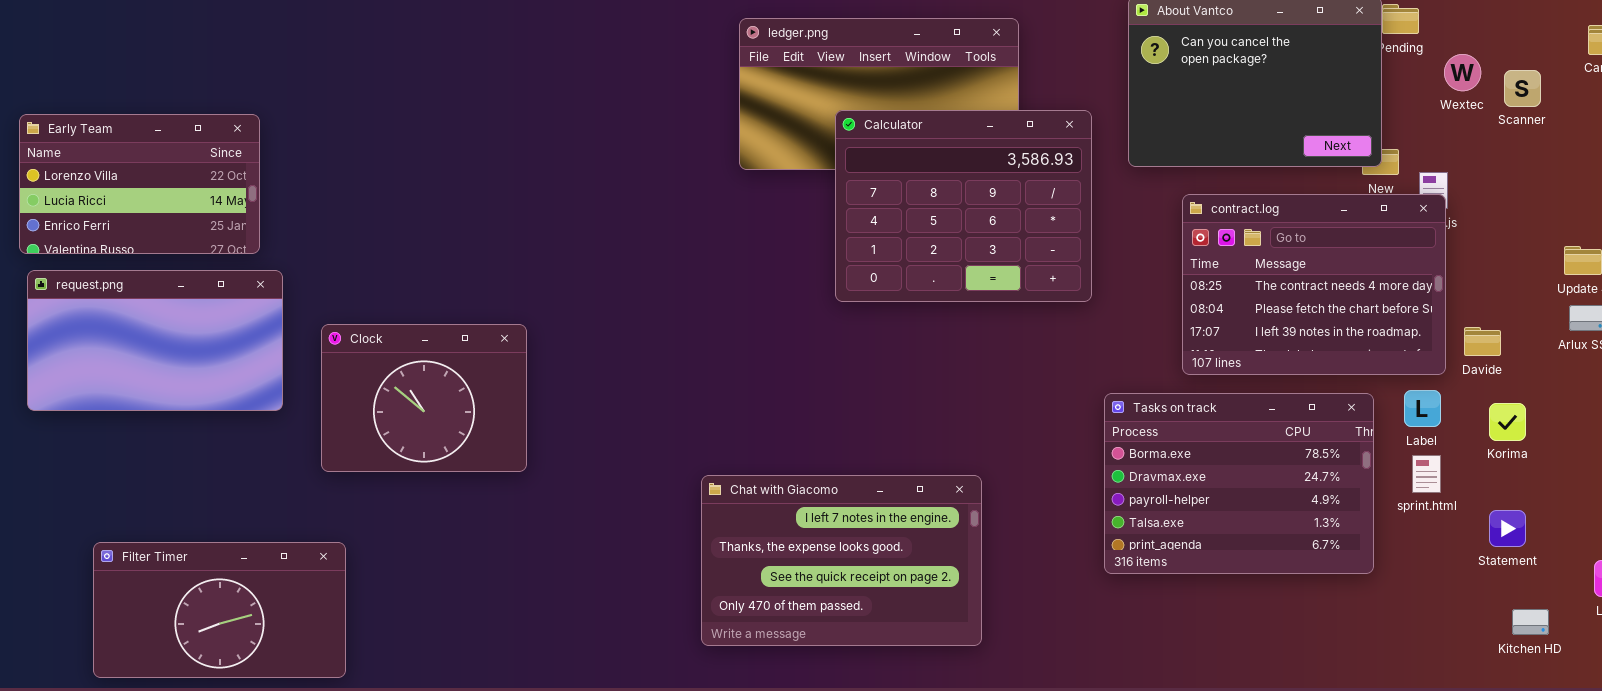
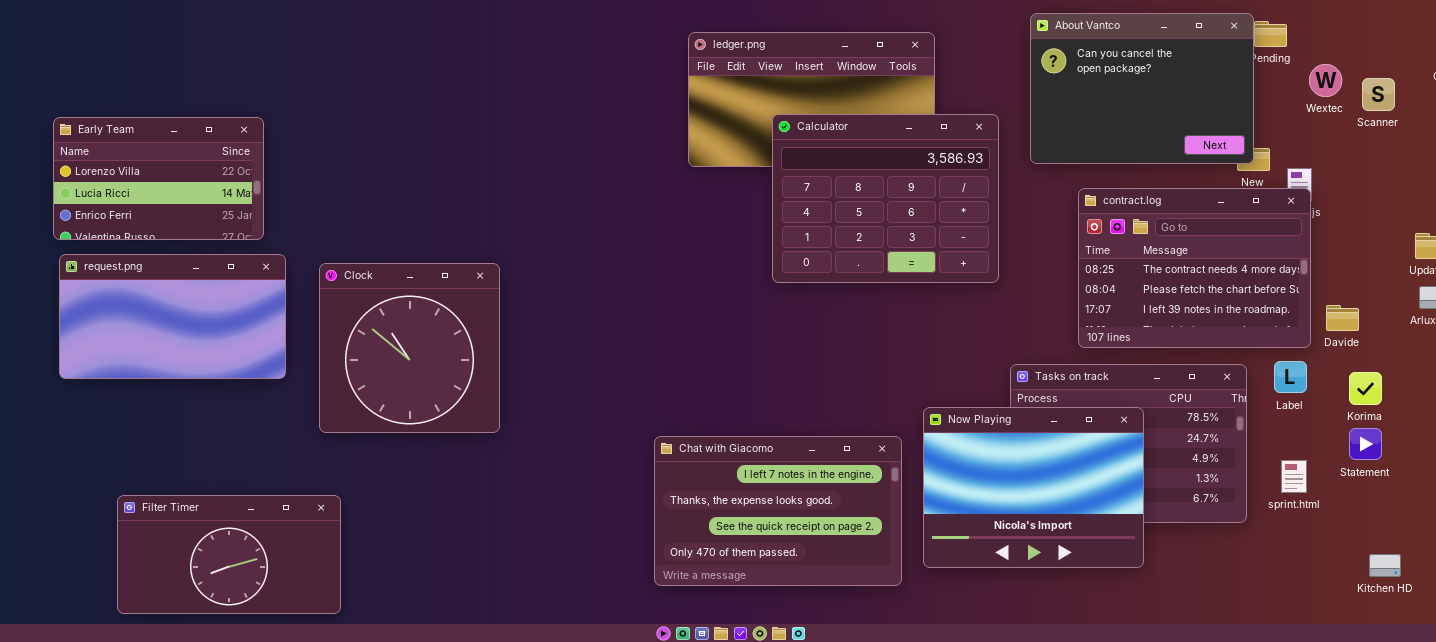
Clock: [321,324,527,472] -> [319,263,500,433], resized
Now Playing: none -> [923,407,1144,568], opened
sprint.html: [1412,455,1441,493] -> [1281,460,1307,493], moved
Statement: [1489,510,1526,547] -> [1349,428,1382,460], moved

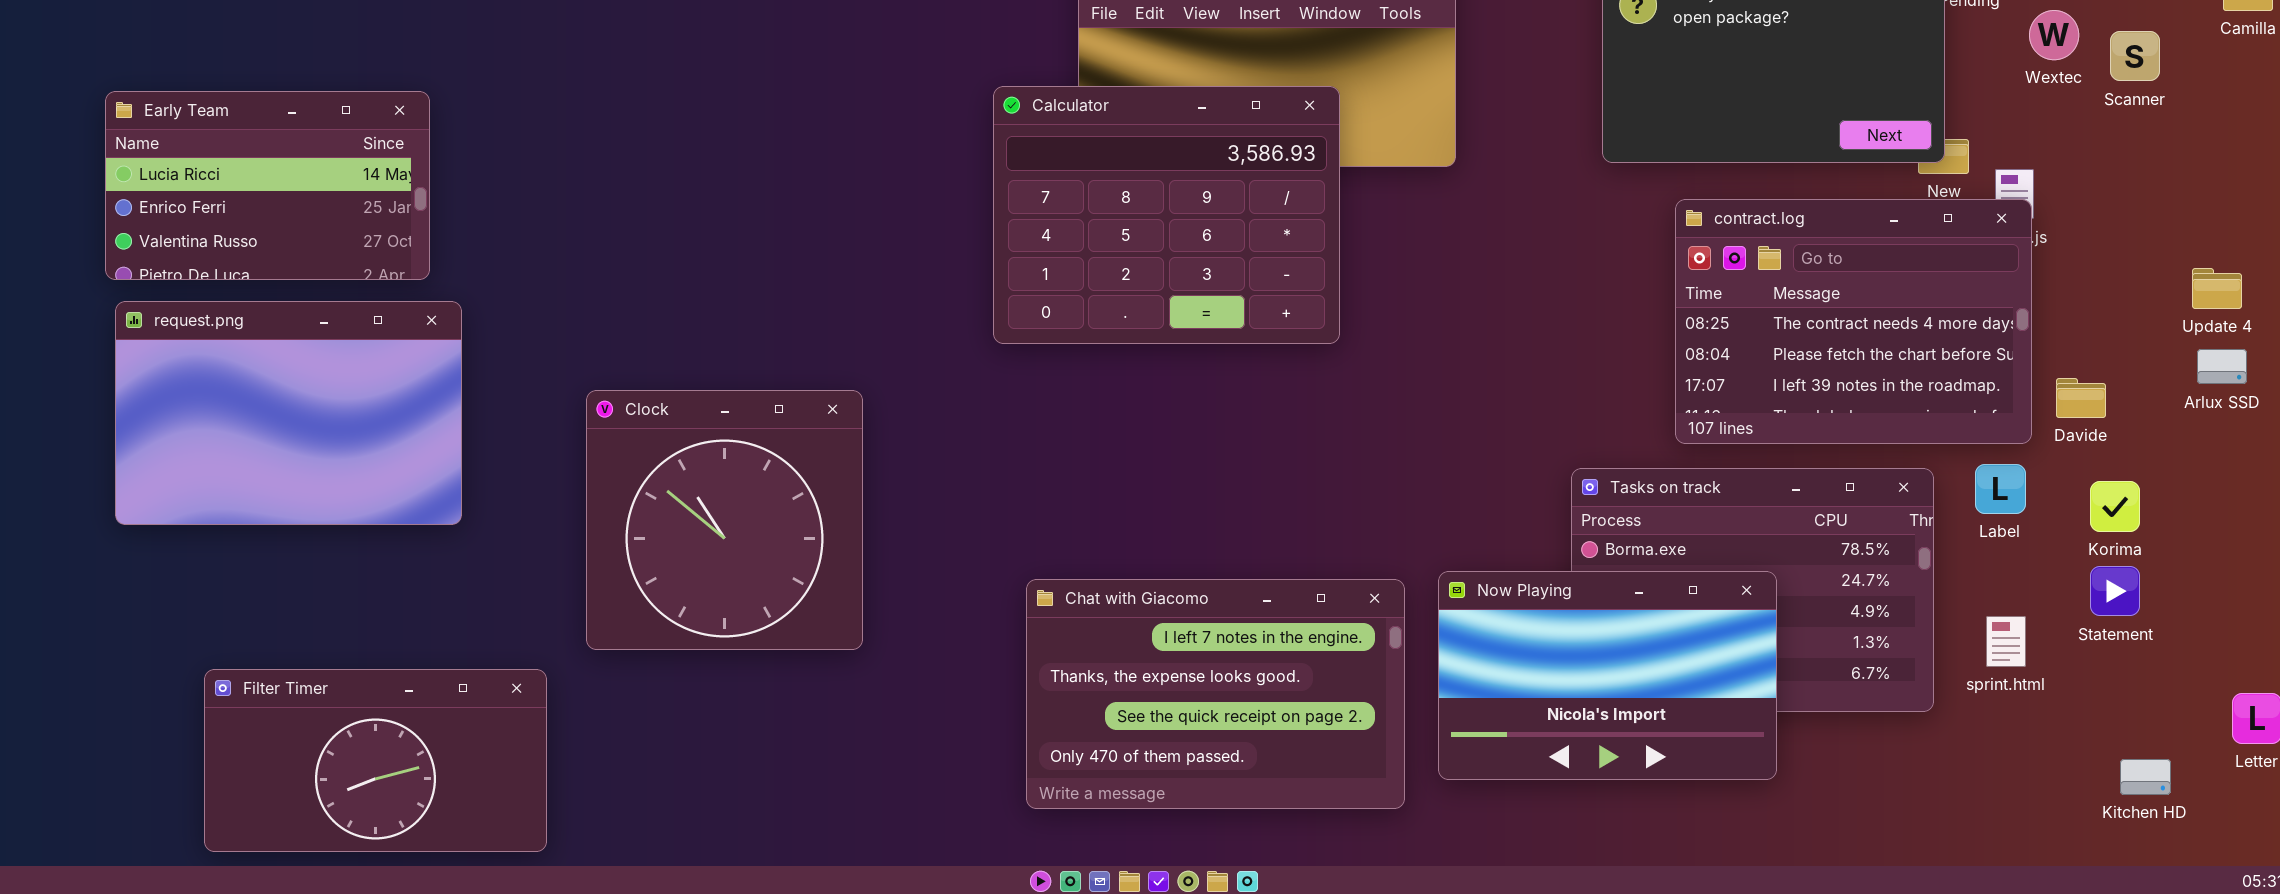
Calculator: [772,114,999,283] -> [993,86,1340,344], moved
Early Team: [53,117,264,240] -> [105,91,430,280], scrolled down 1 row
request.png: [59,254,286,379] -> [115,301,462,525], resized
Clock: [319,263,500,433] -> [586,390,863,650], moved
Now Playing: [923,407,1144,568] -> [1438,571,1777,780], resized

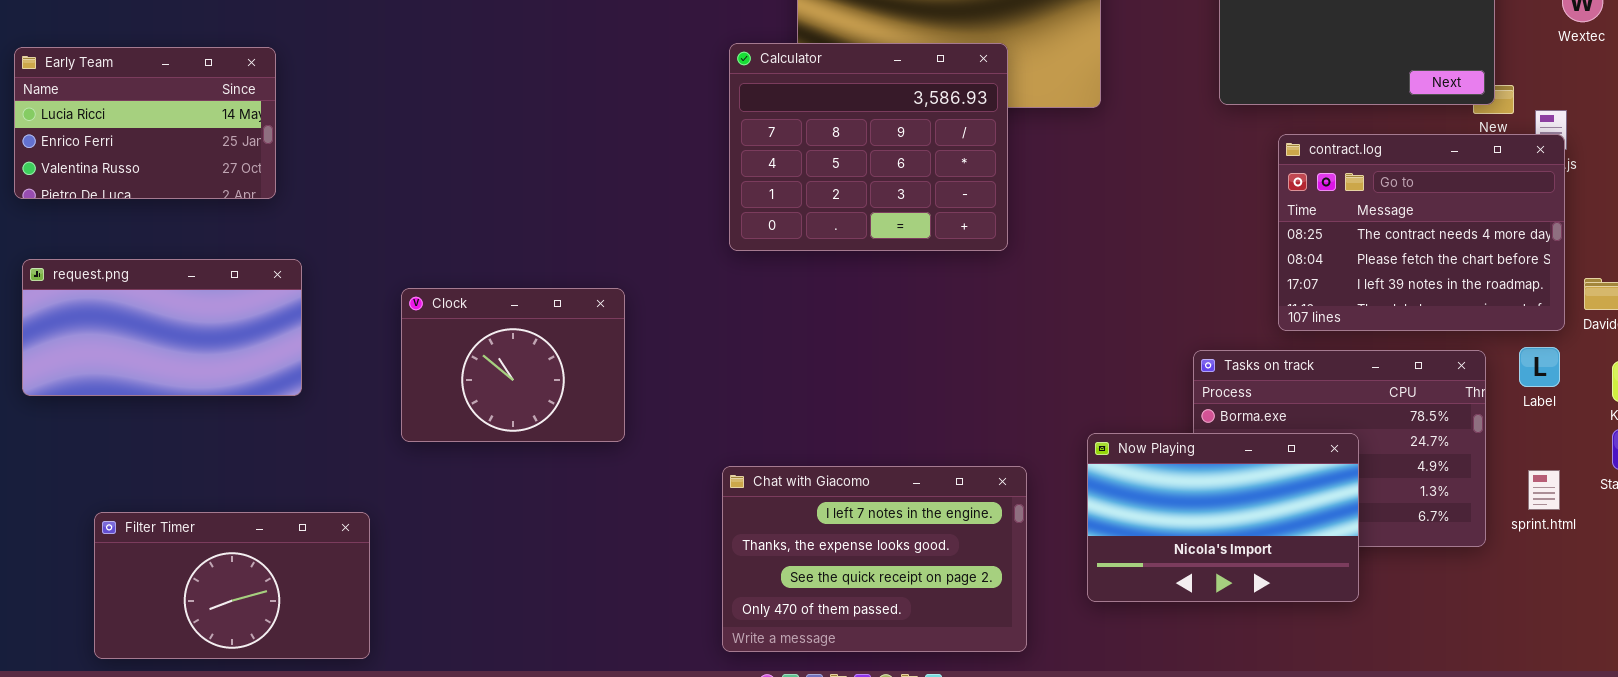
request.png: [115,301,462,525] -> [22,259,302,396], resized
Clock: [586,390,863,650] -> [401,288,625,442], resized
Chat with Giacomo: [1026,579,1405,809] -> [722,466,1027,652], moved

